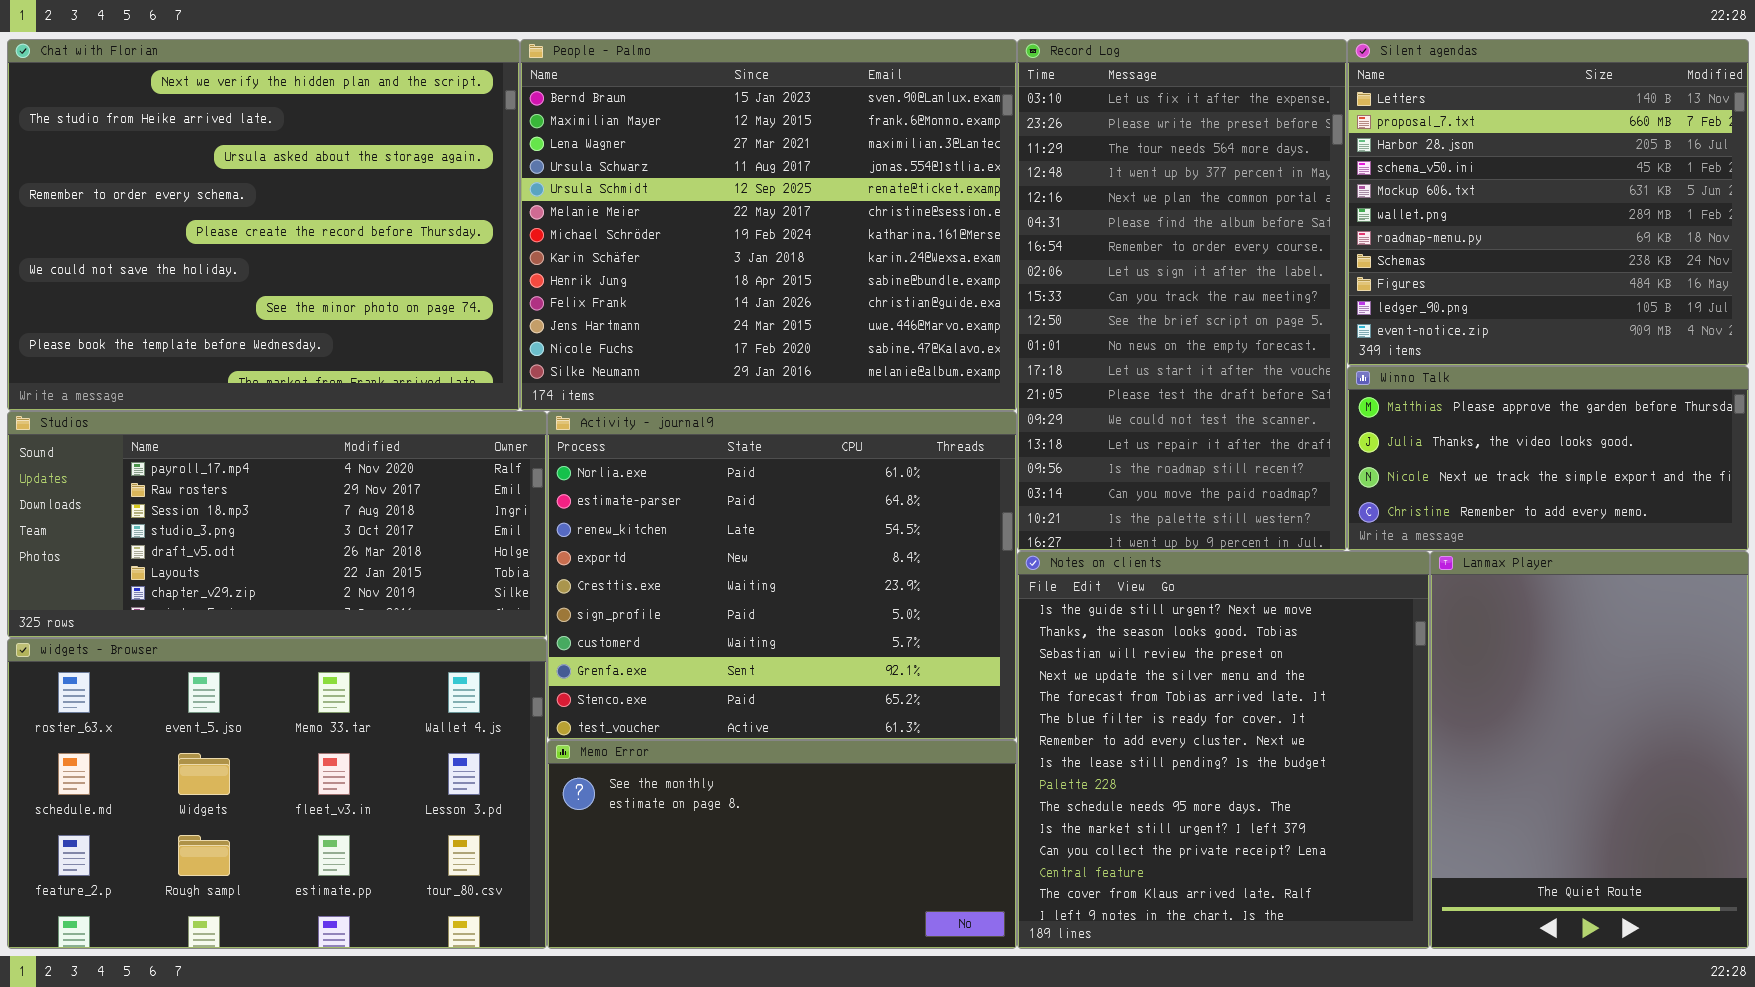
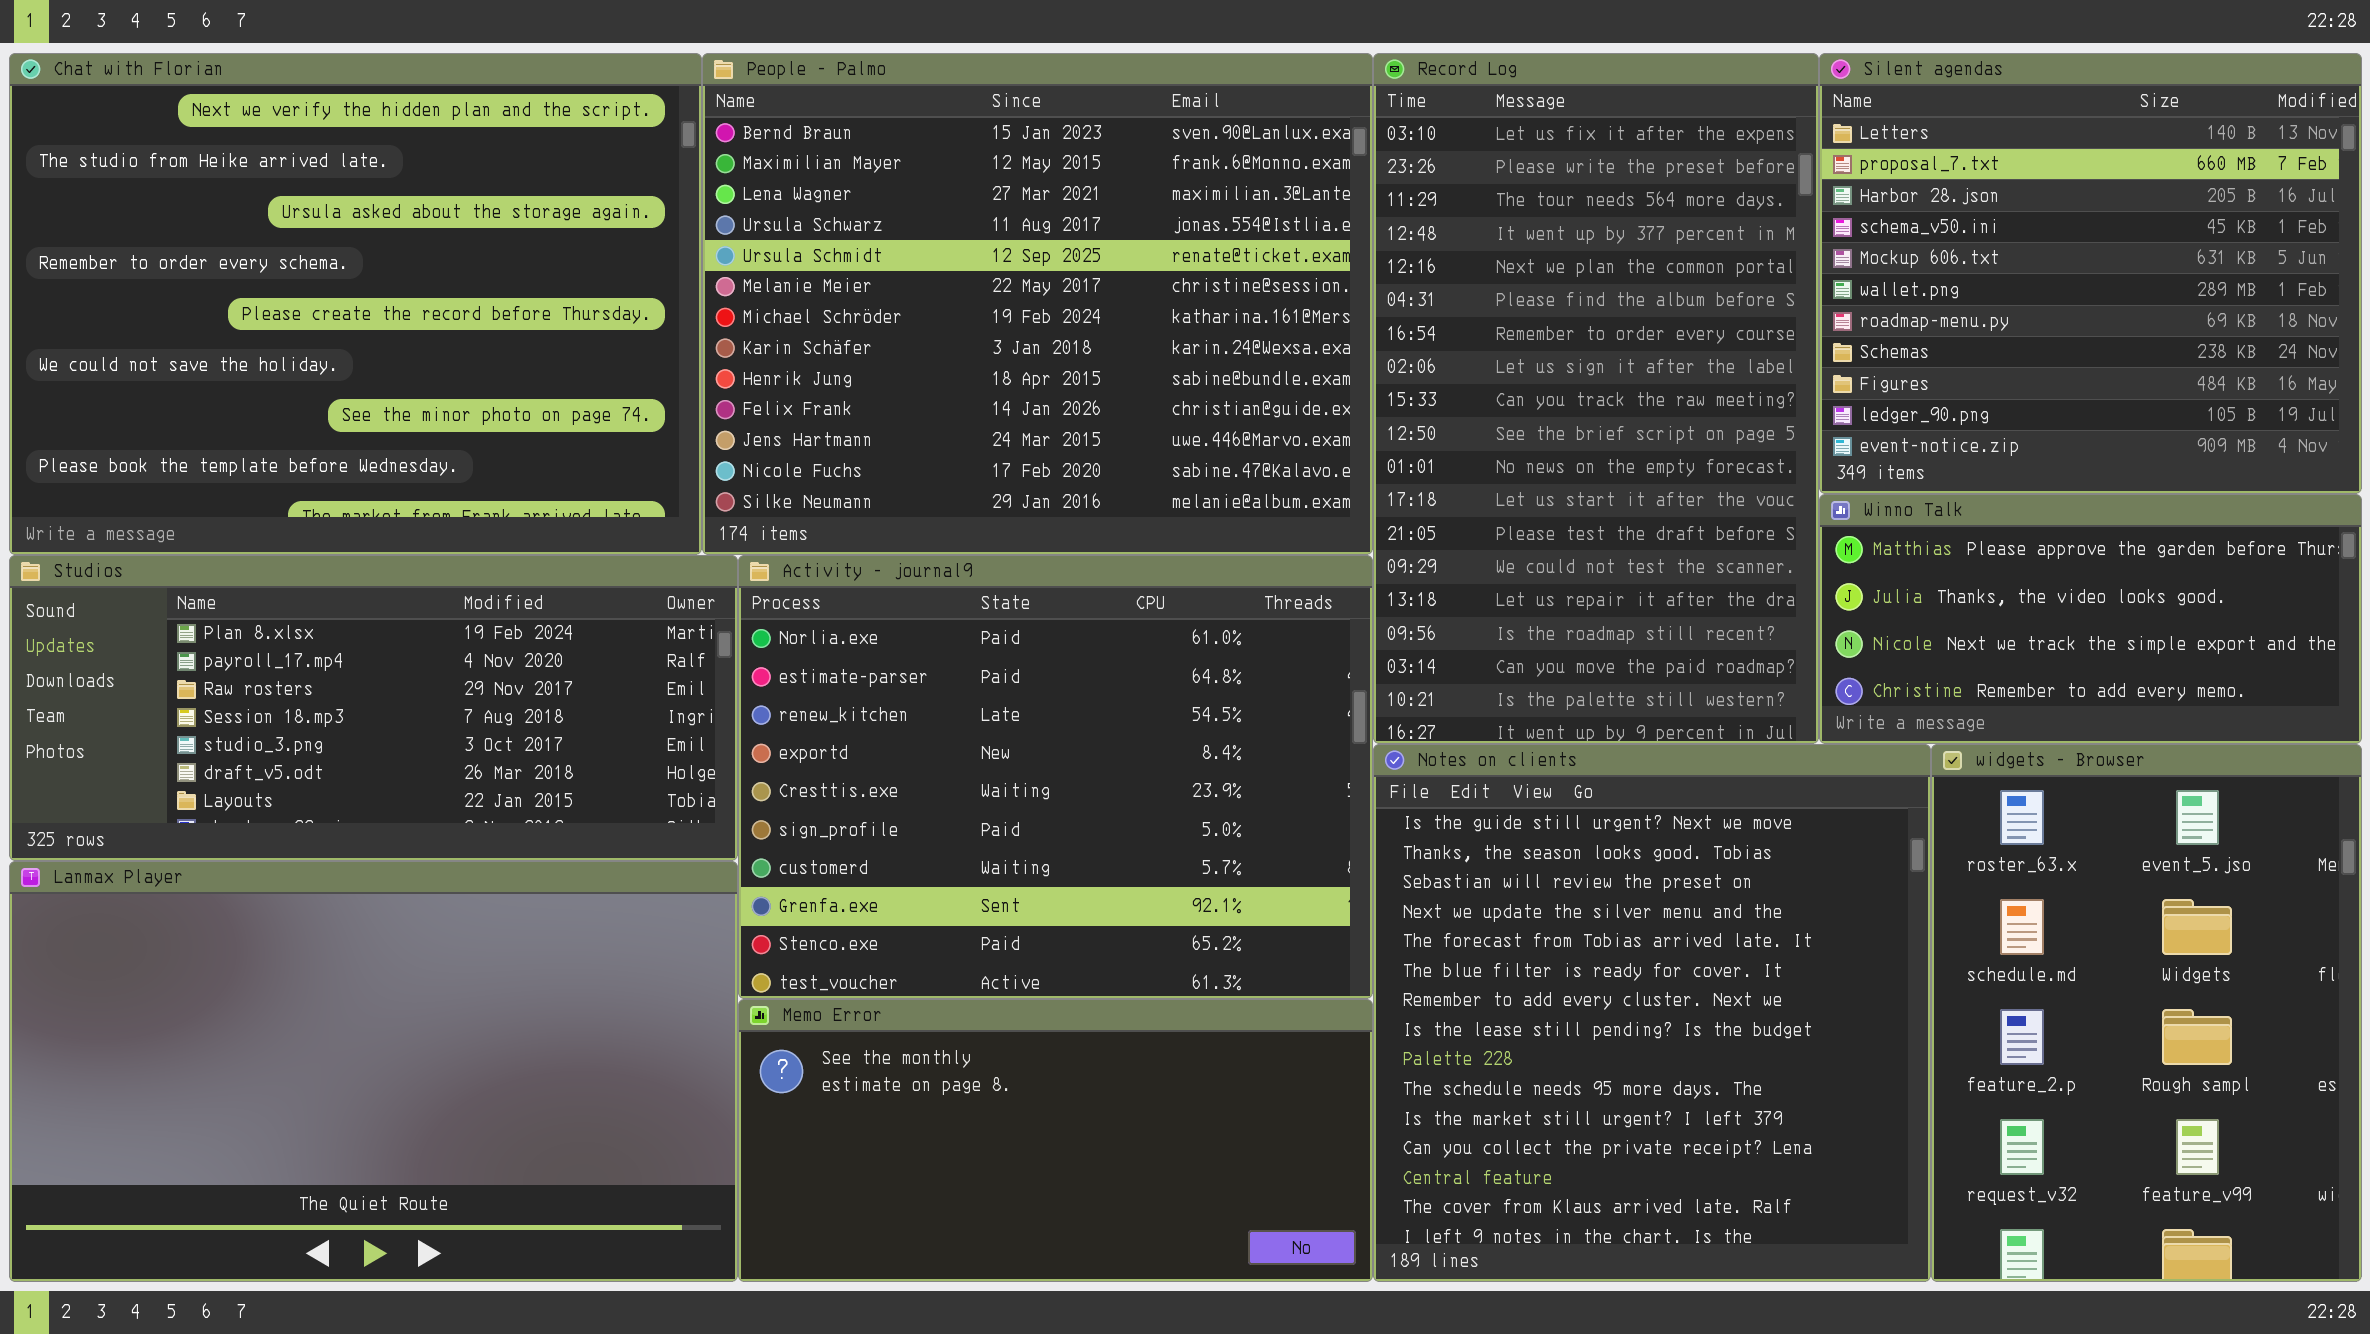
Studios: [7,411,547,638] -> [9,555,738,861], scrolled up 1 row
Lanmax Player: [1430,551,1749,949] -> [9,861,738,1282], moved, resized
widgets - Browser: [7,638,547,949] -> [1931,744,2362,1282], moved, resized

